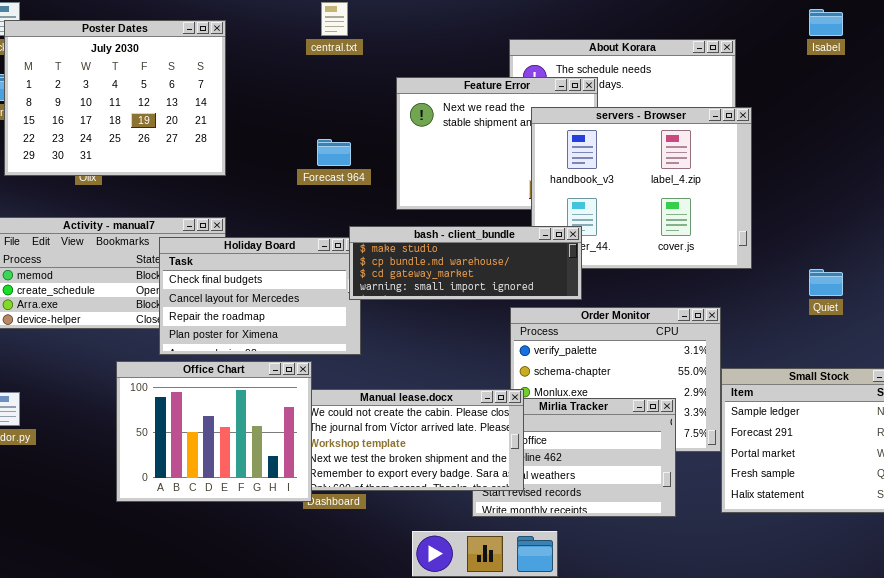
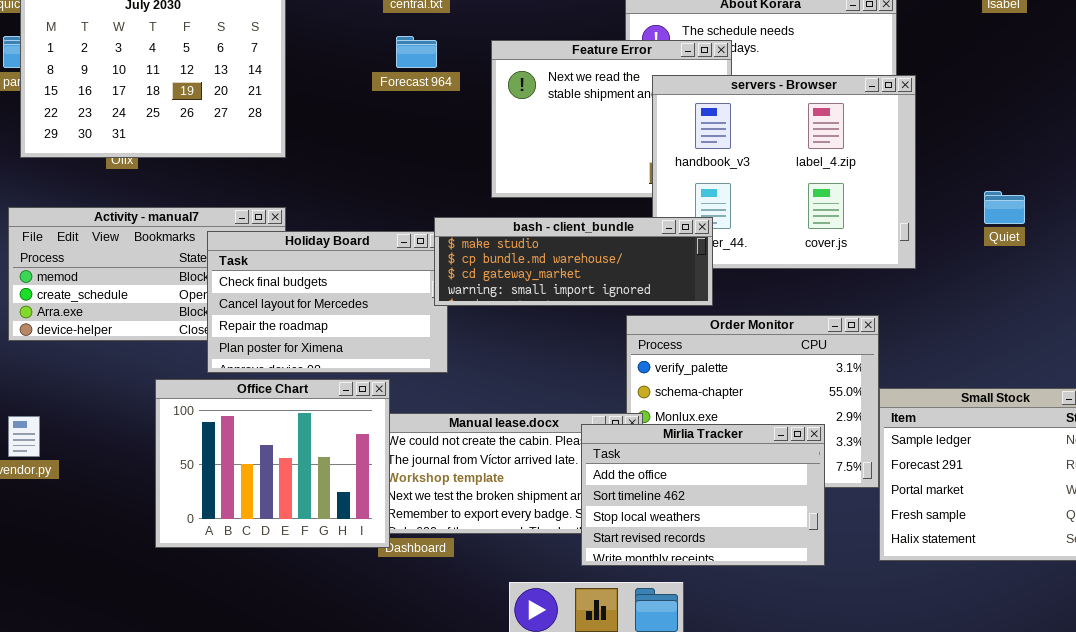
Forecast 964: [317,139,351,166] -> [396,36,437,68], moved
Quiet: [809,269,843,296] -> [984,191,1025,224], moved
Mirlia Tracker: [472,398,676,517] -> [581,424,825,566], raised

